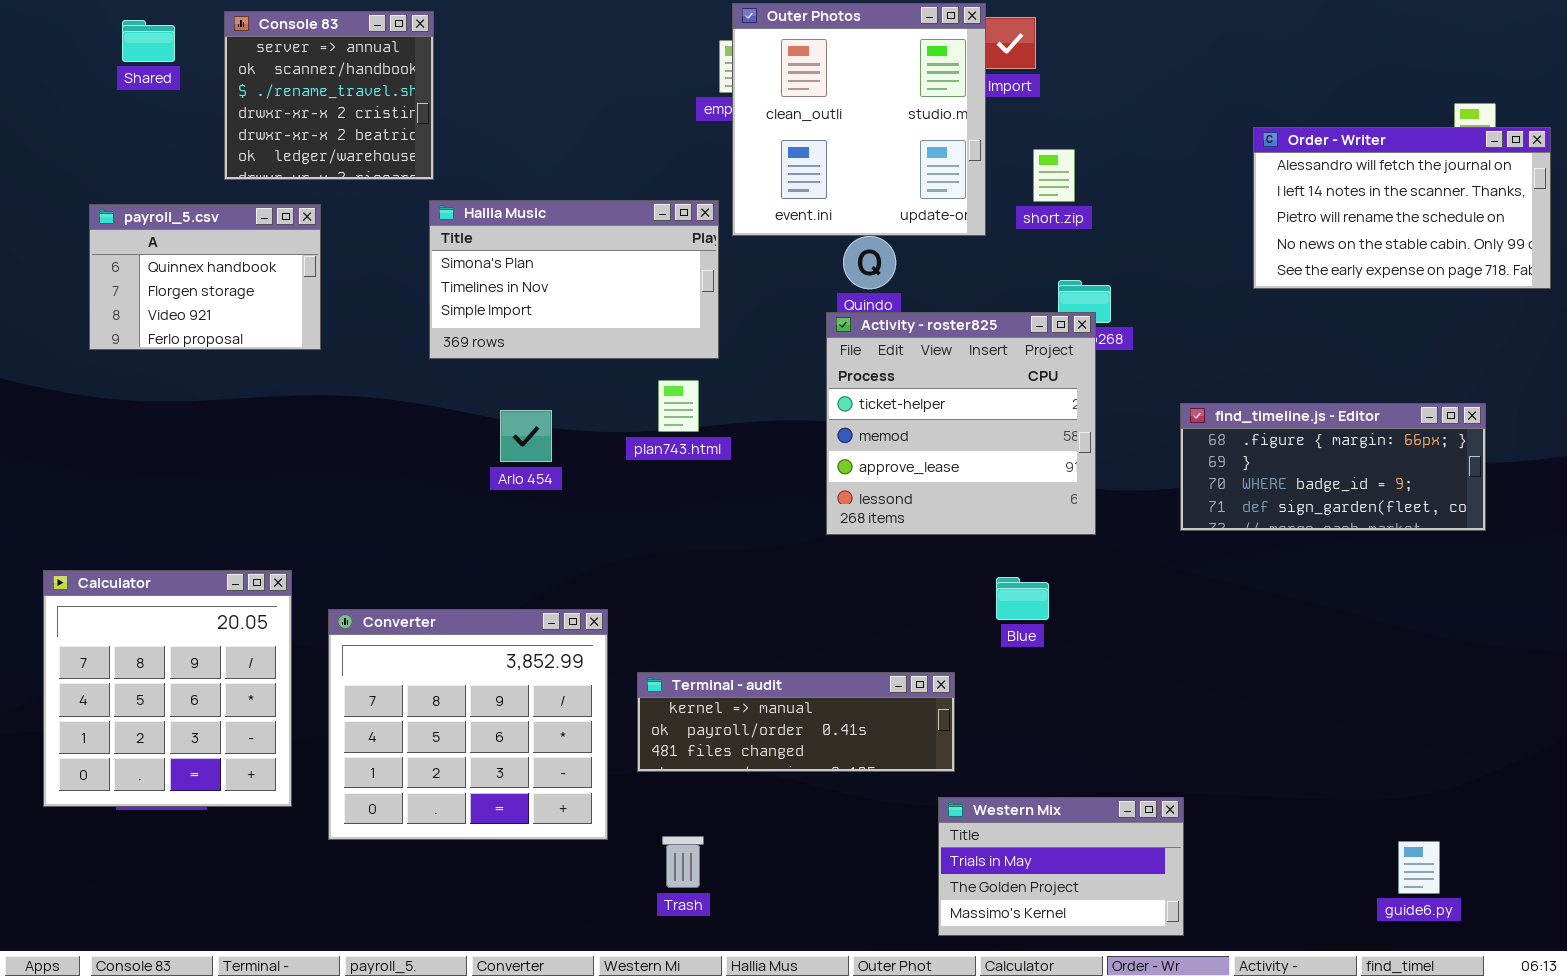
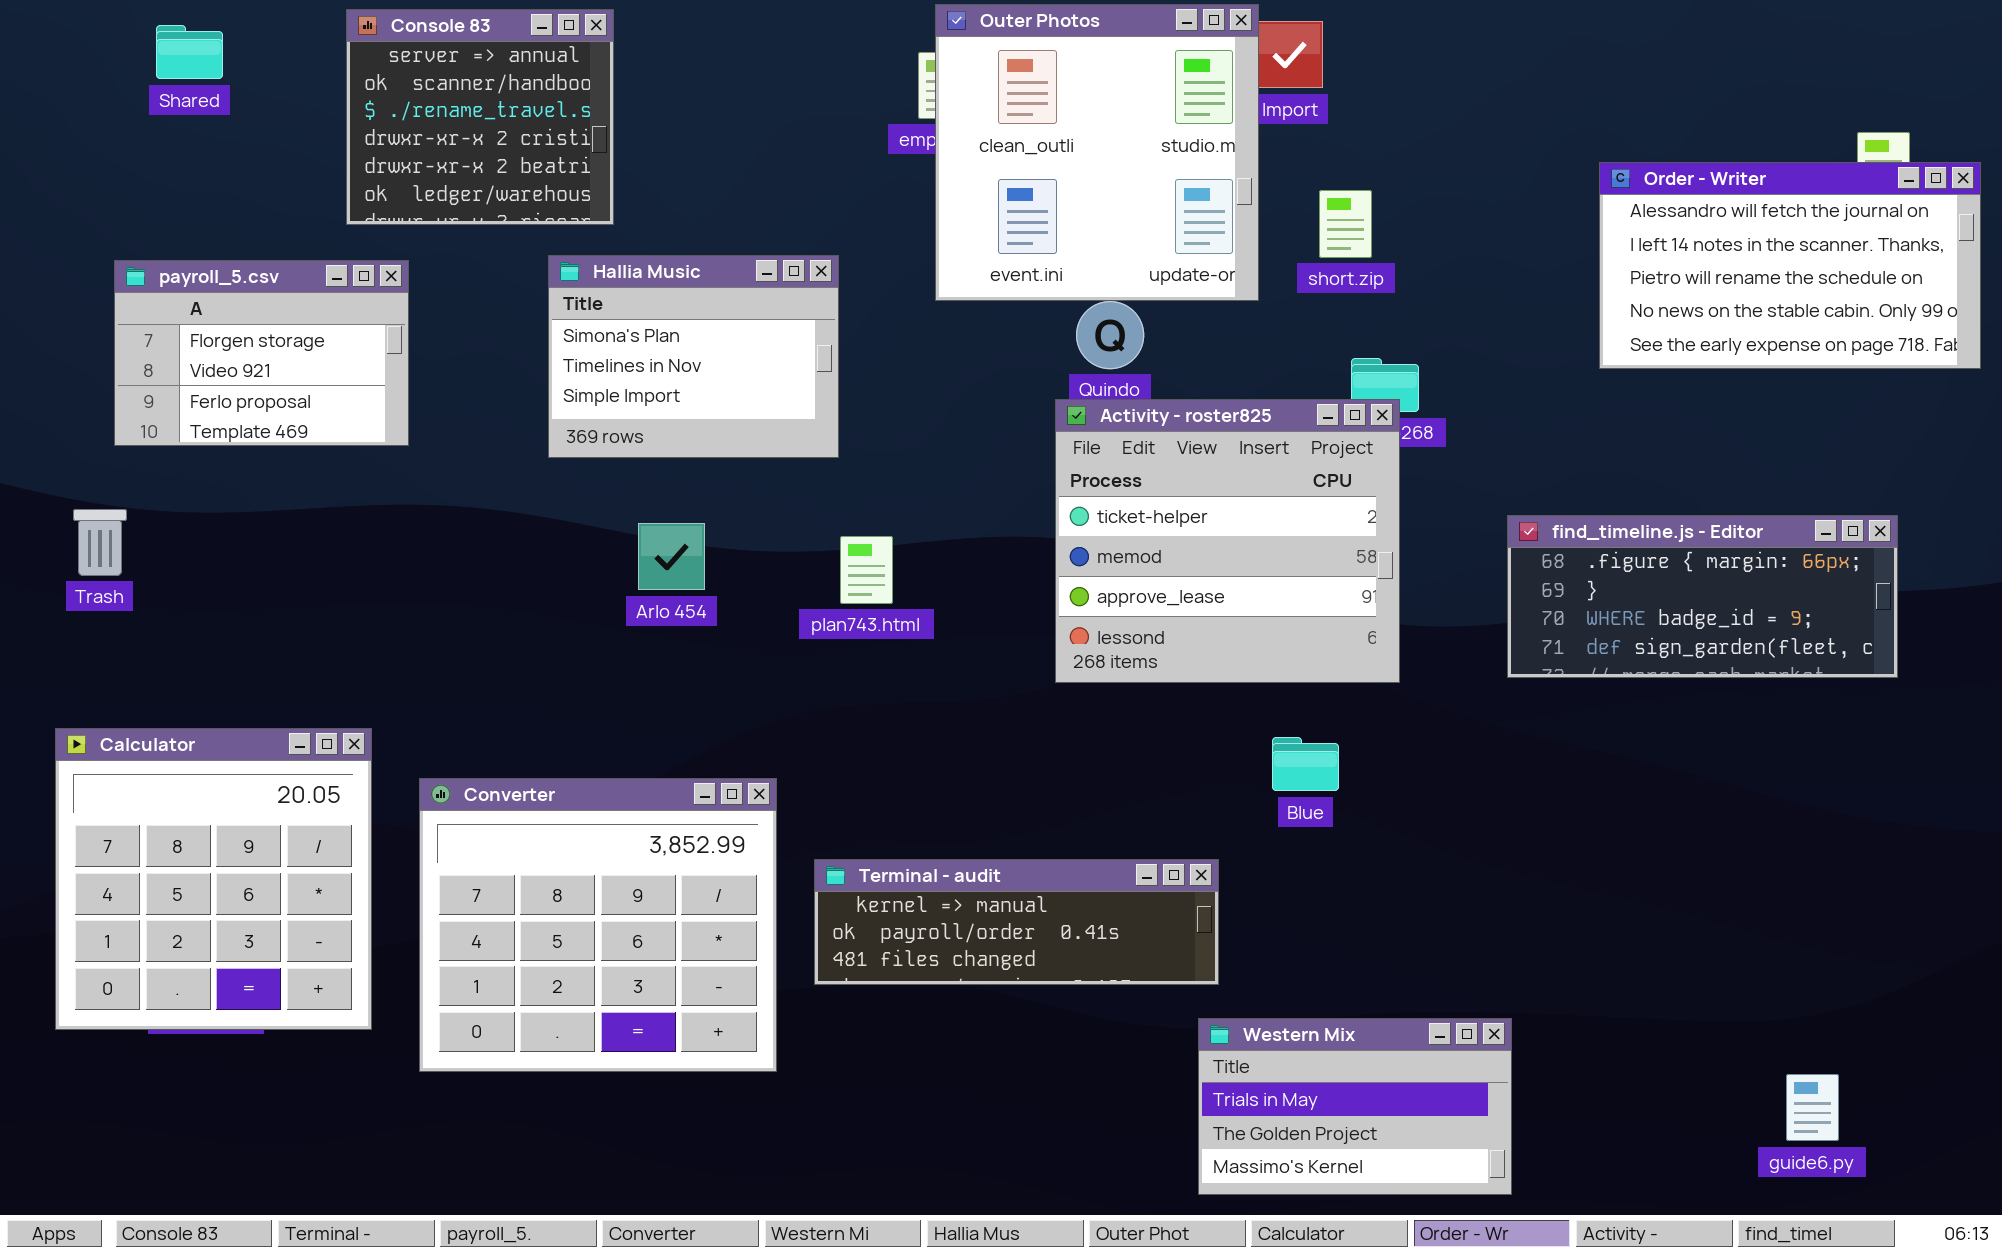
Console 83: [224,11,434,180] -> [346,9,614,225], moved
Hallia Music: [429,200,719,359] -> [548,255,839,458], resized
payroll_5.csv: [89,204,321,350] -> [114,260,409,446], scrolled down 1 row
plan743.html: [658,380,699,432] -> [840,536,893,604], moved
Trash: [662,836,704,888] -> [73,509,127,576], moved

